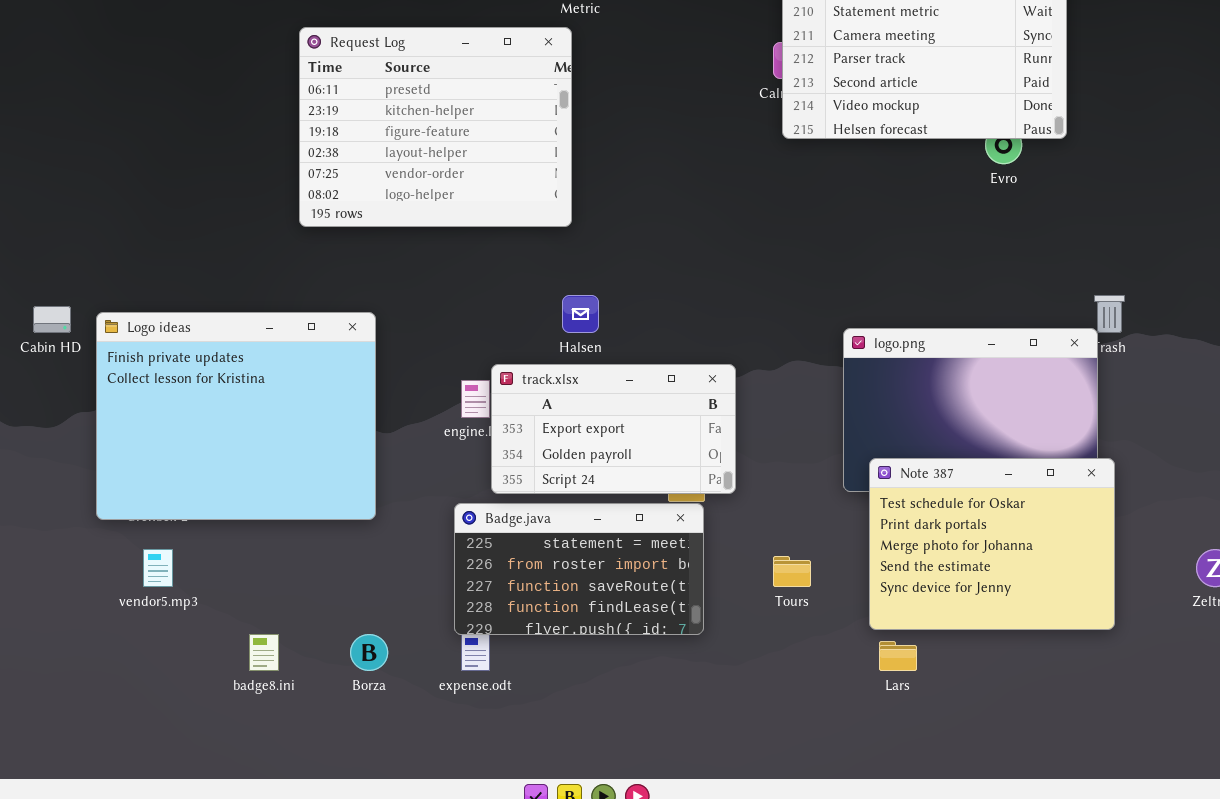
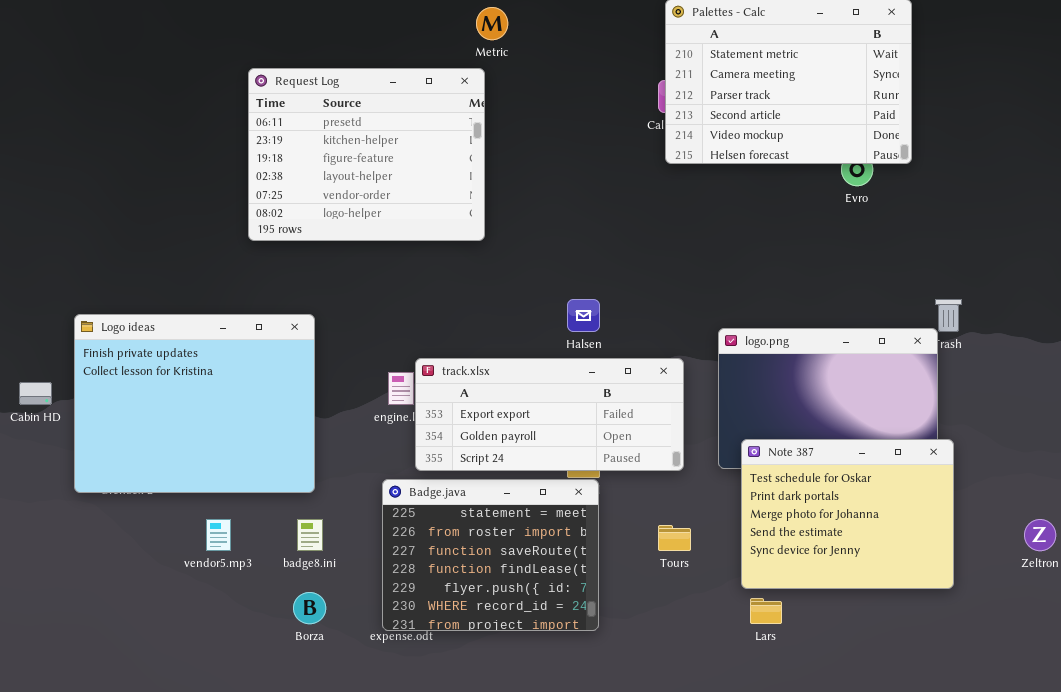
Halsen: [562,295,599,333] -> [567,299,600,332], moved
Cabin HD: [33,306,71,333] -> [19,382,52,405], moved
track.xlsx: [491,364,736,494] -> [415,358,684,471], resized
Badge.java: [454,503,704,635] -> [382,479,599,631], resized
vendor5.mp3: [143,549,173,587] -> [206,519,231,551], moved
badge8.ini: [249,634,279,671] -> [297,519,323,551], moved

